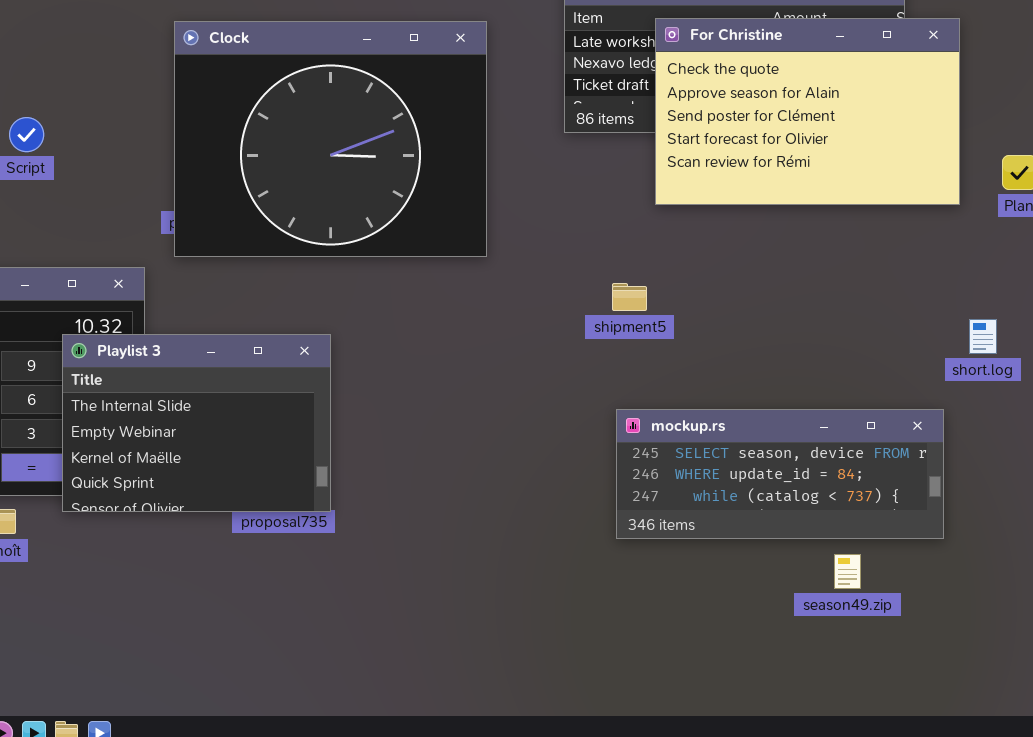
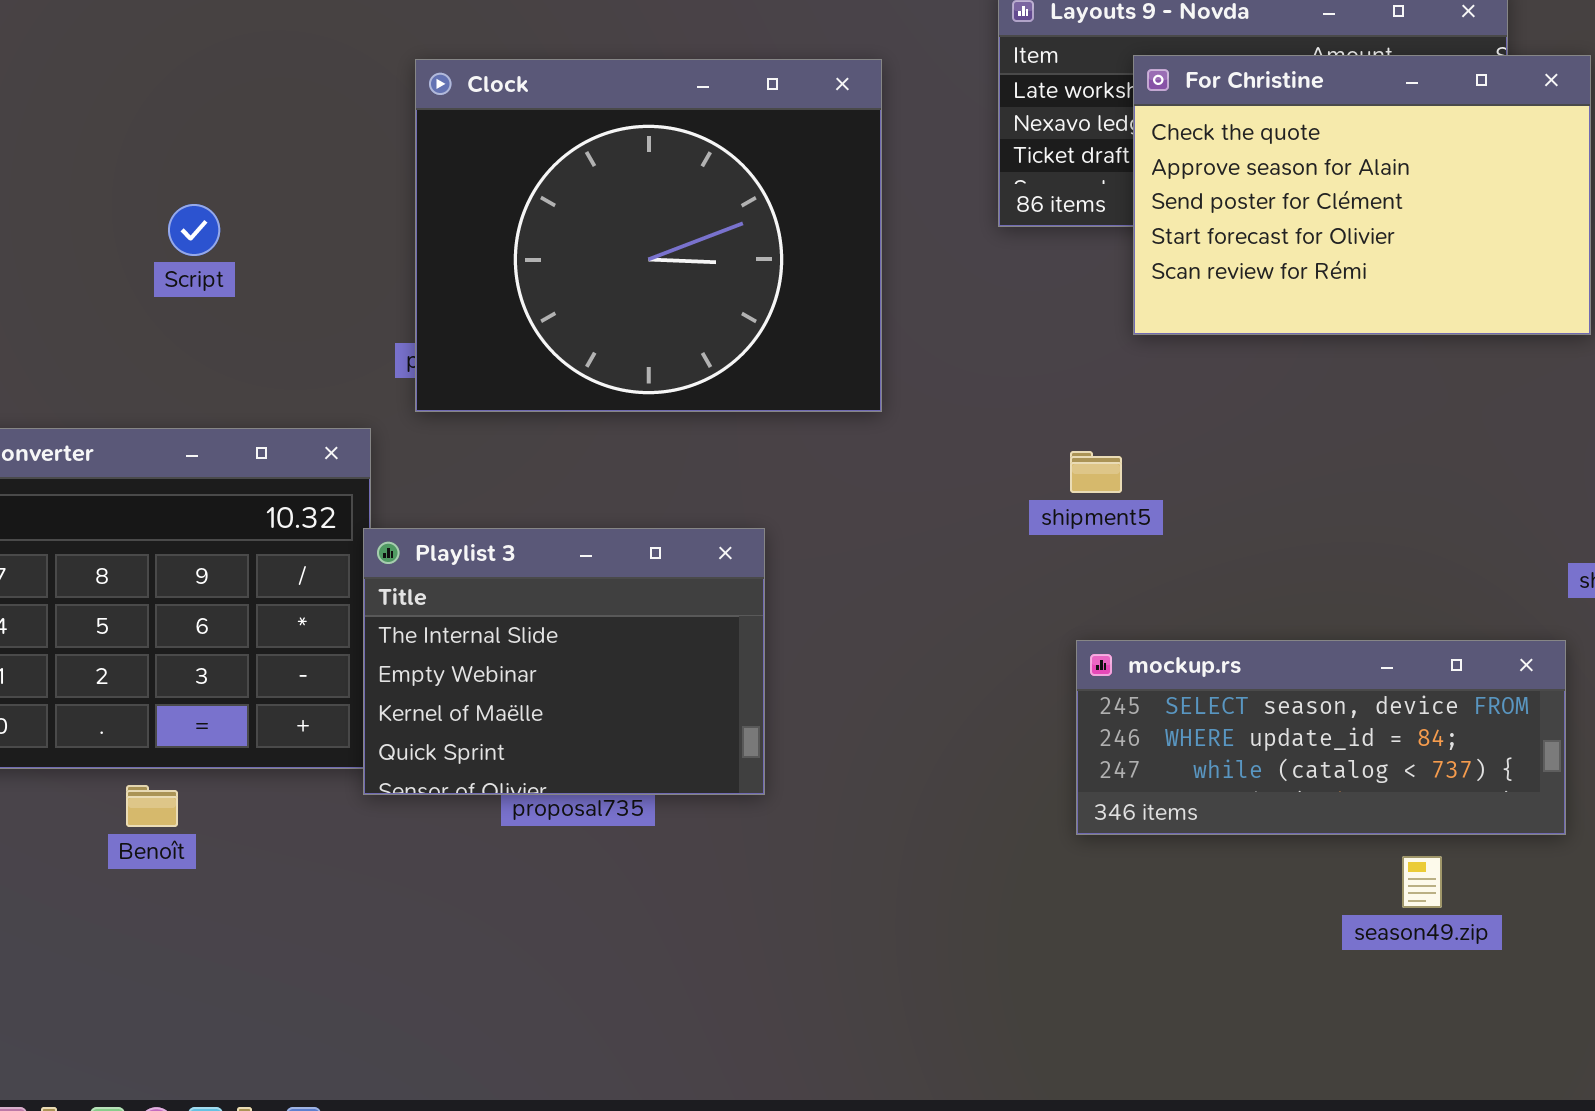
Playlist 3: [62,334,331,512] -> [363,528,765,795], moved

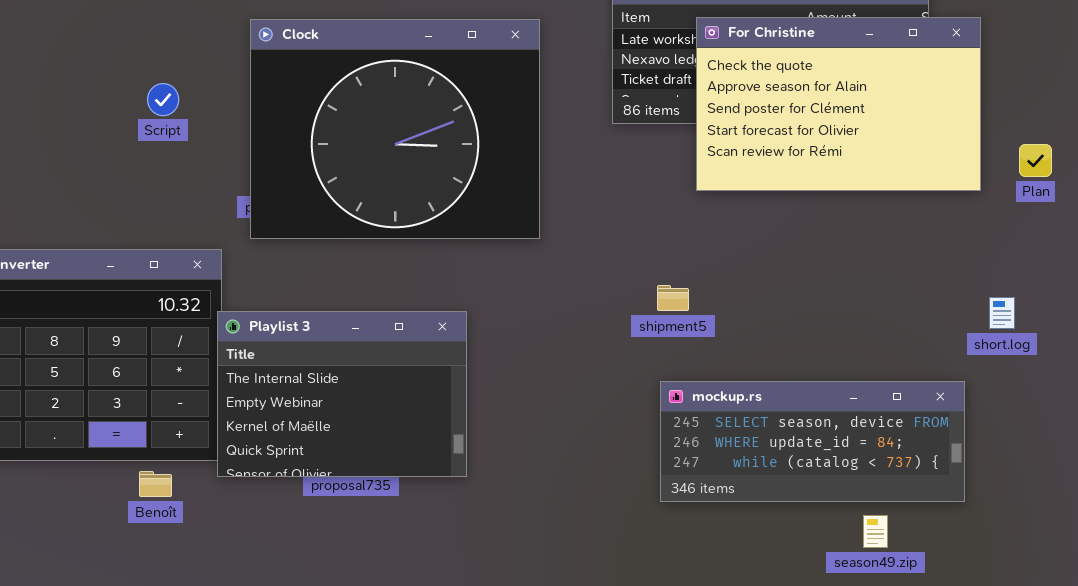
Script: [168,204,220,256] -> [147,83,179,116], moved
shipment5: [1070,451,1122,493] -> [657,285,689,311], moved
Benoît: [126,785,178,827] -> [139,471,172,497], moved

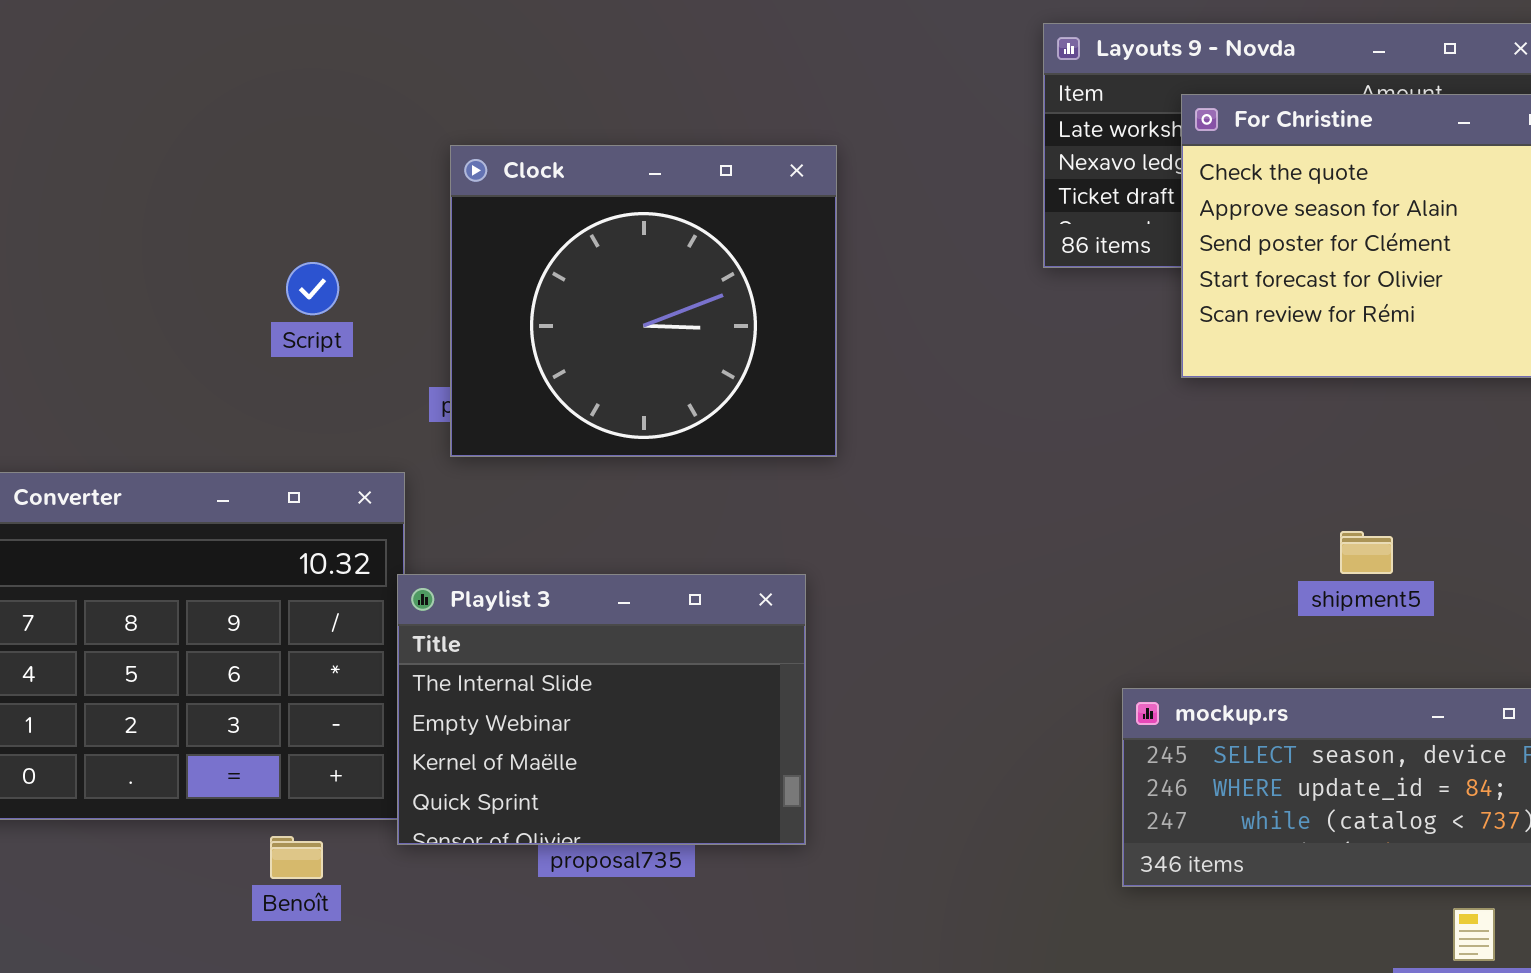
Clock: [250,19,540,239] -> [450,145,837,457], resized
Script: [147,83,179,116] -> [286,262,339,315], moved
shipment5: [657,285,689,311] -> [1340,531,1393,574], moved

